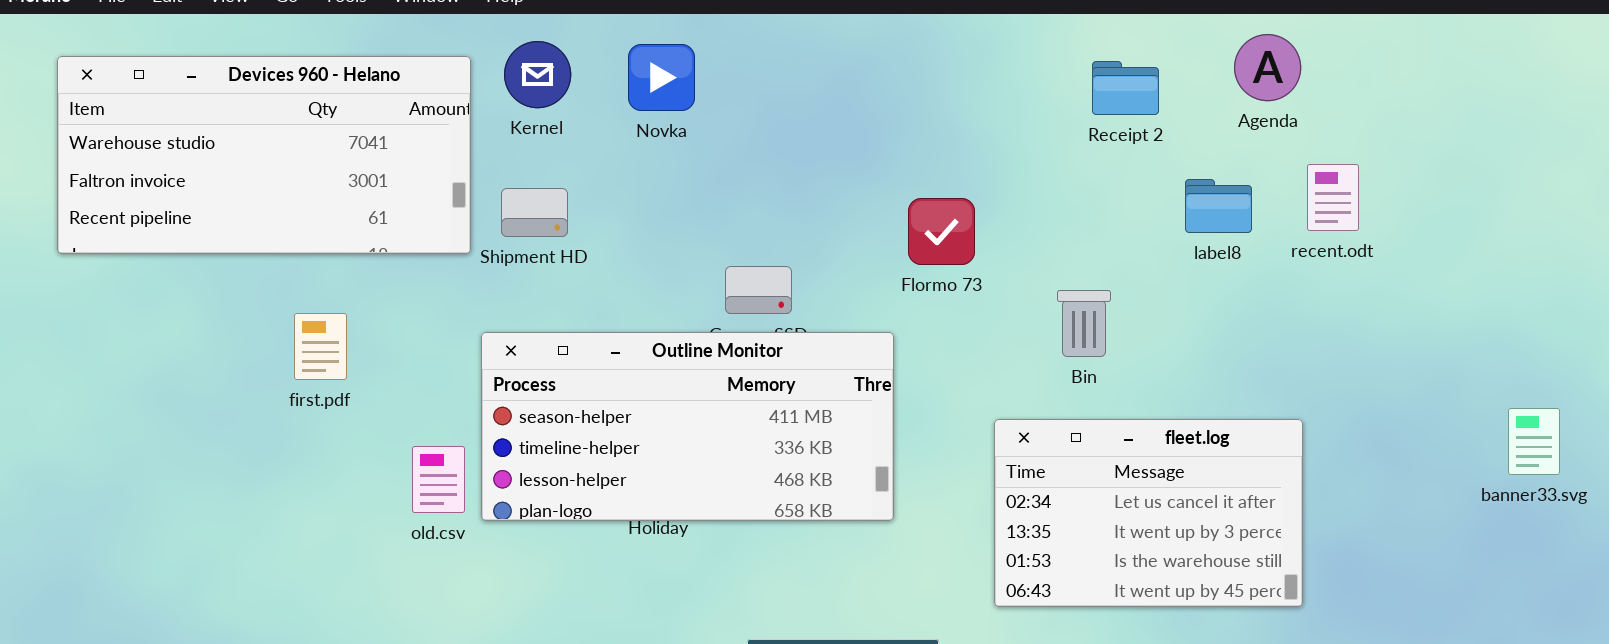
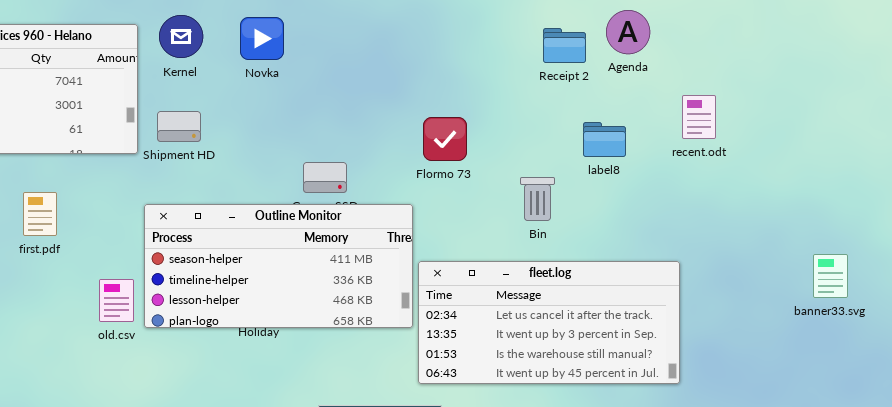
Agenda: [1234,34,1301,101] -> [606,10,650,54], moved
label8: [1185,179,1252,233] -> [583,122,626,157], moved
fleet.log: [994,419,1303,607] -> [418,261,680,384], resized

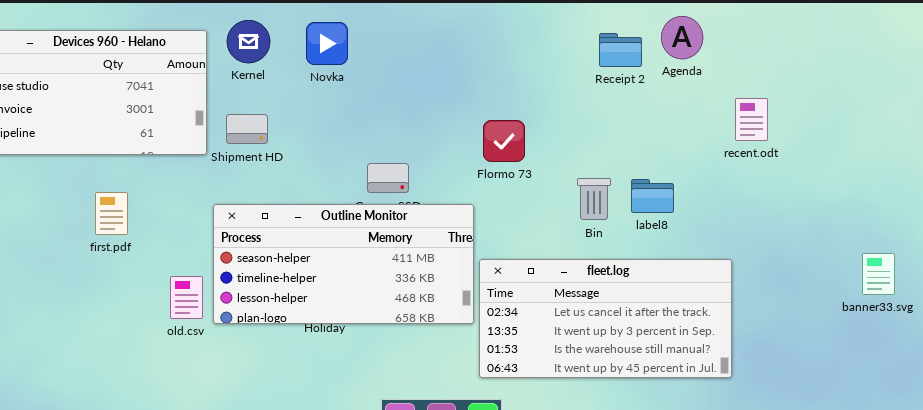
label8: [583,122,626,157] -> [631,179,674,213], moved

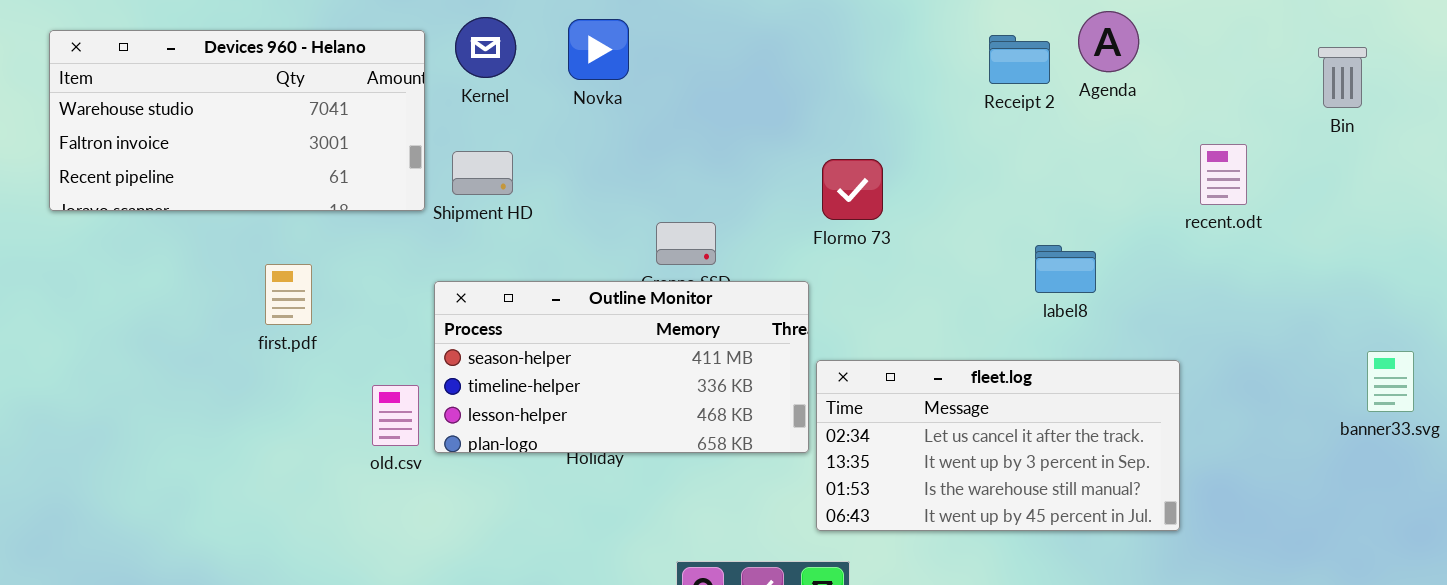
recent.odt: [735,98,768,141] -> [1200,144,1247,205], moved
Bin: [577,178,611,220] -> [1318,47,1367,108], moved

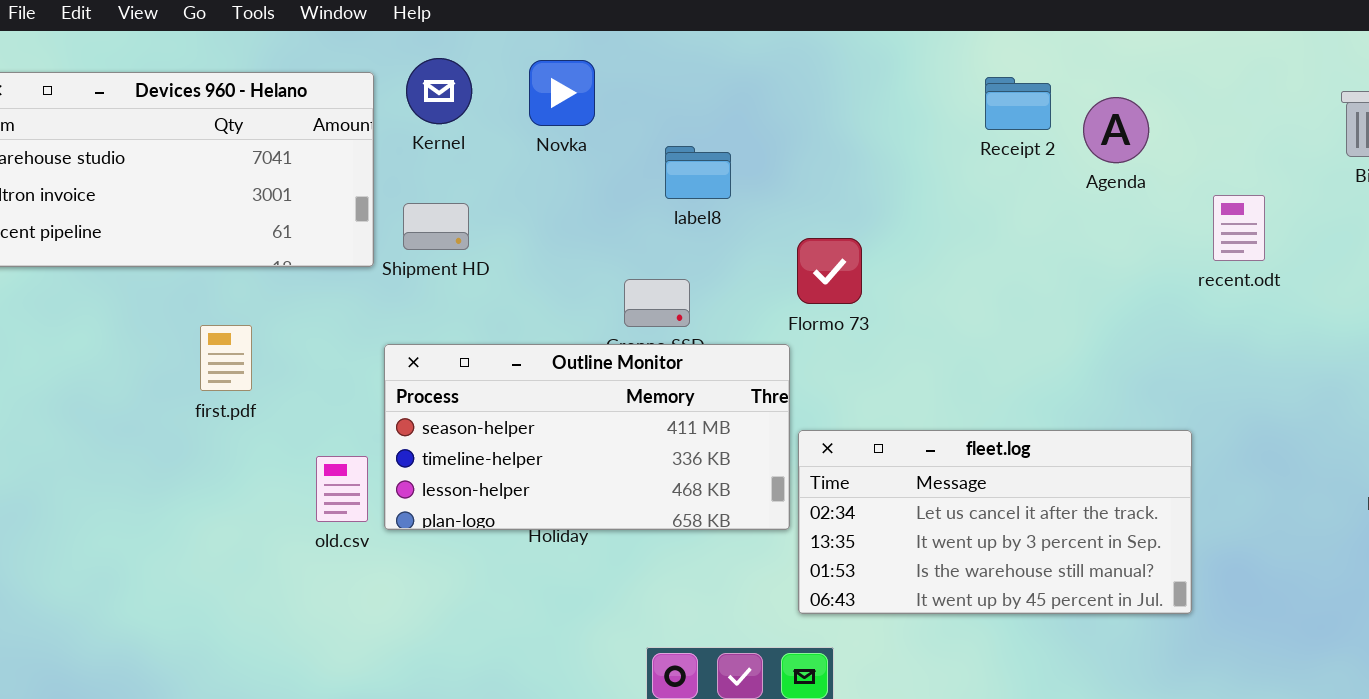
Agenda: [1078,11,1139,72] -> [1083,97,1149,163], moved
Flormo 73: [822,159,883,220] -> [797,238,862,304], moved
label8: [1035,245,1096,293] -> [665,146,731,199], moved

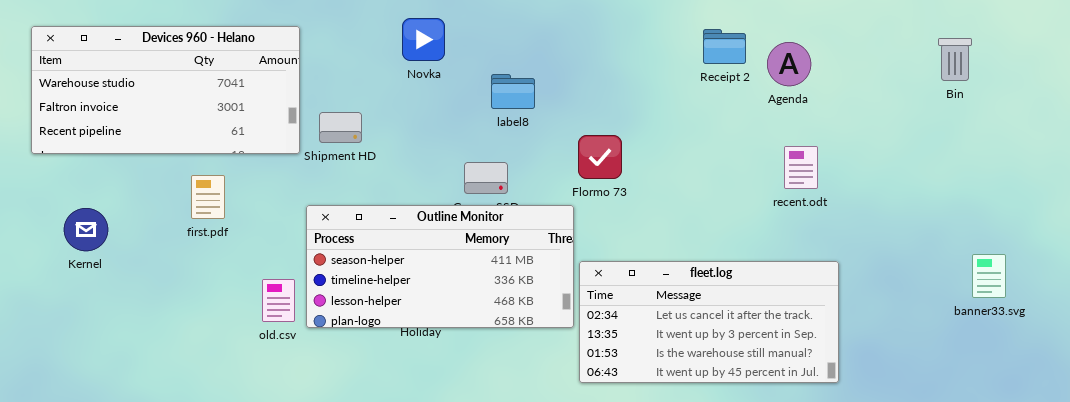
Kernel: [406,58,472,124] -> [64,208,108,251], moved
recent.odt: [1213,195,1265,261] -> [784,146,818,189], moved
first.pdf: [200,325,252,391] -> [191,175,225,219], moved

